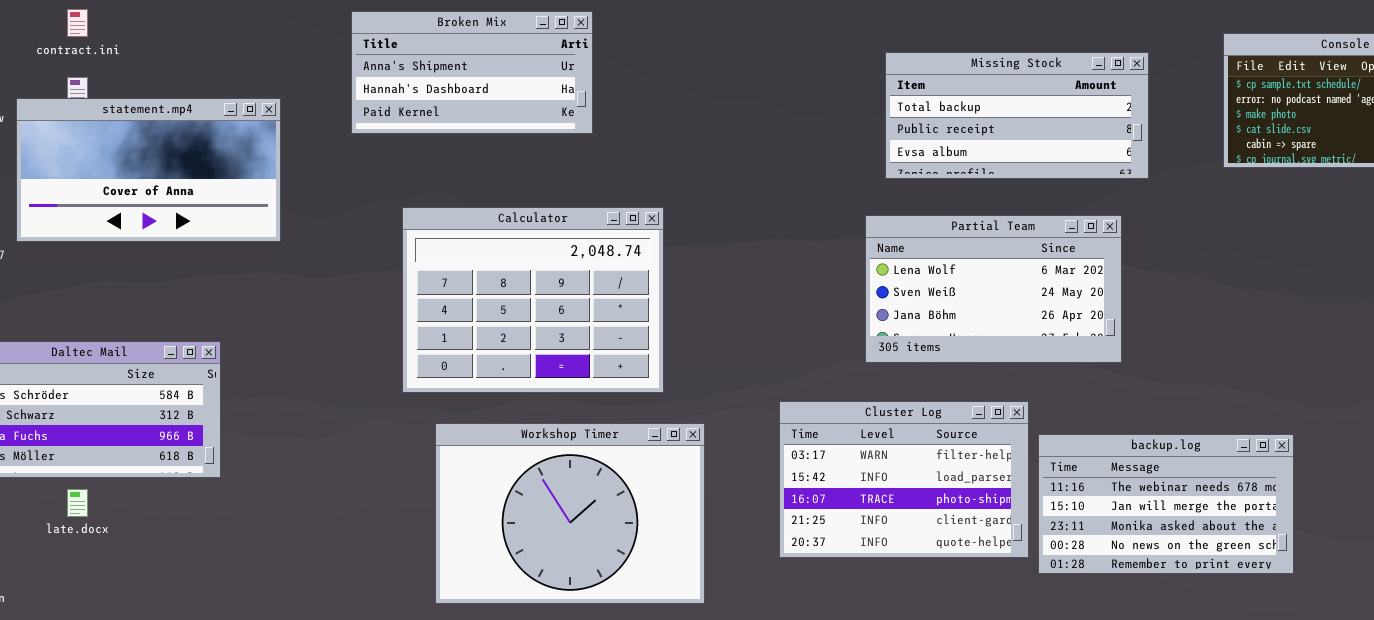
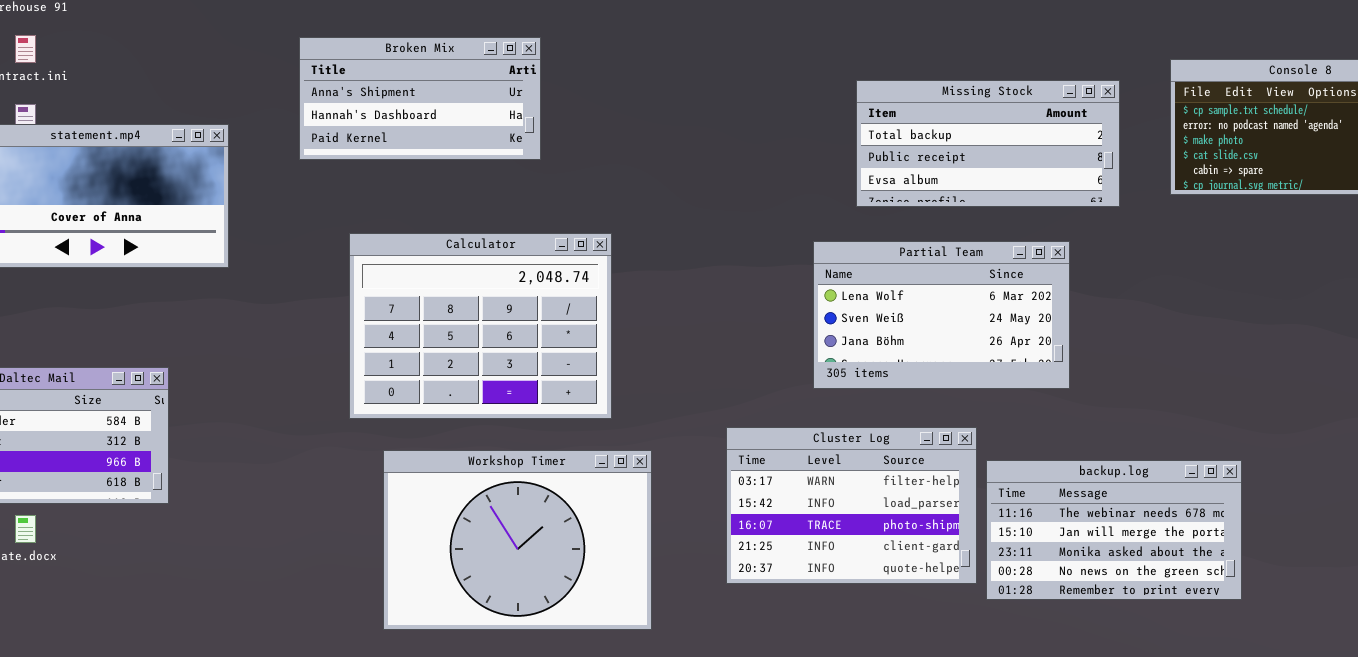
Missing Stock: [885,52,1149,179] -> [856,80,1120,207], moved

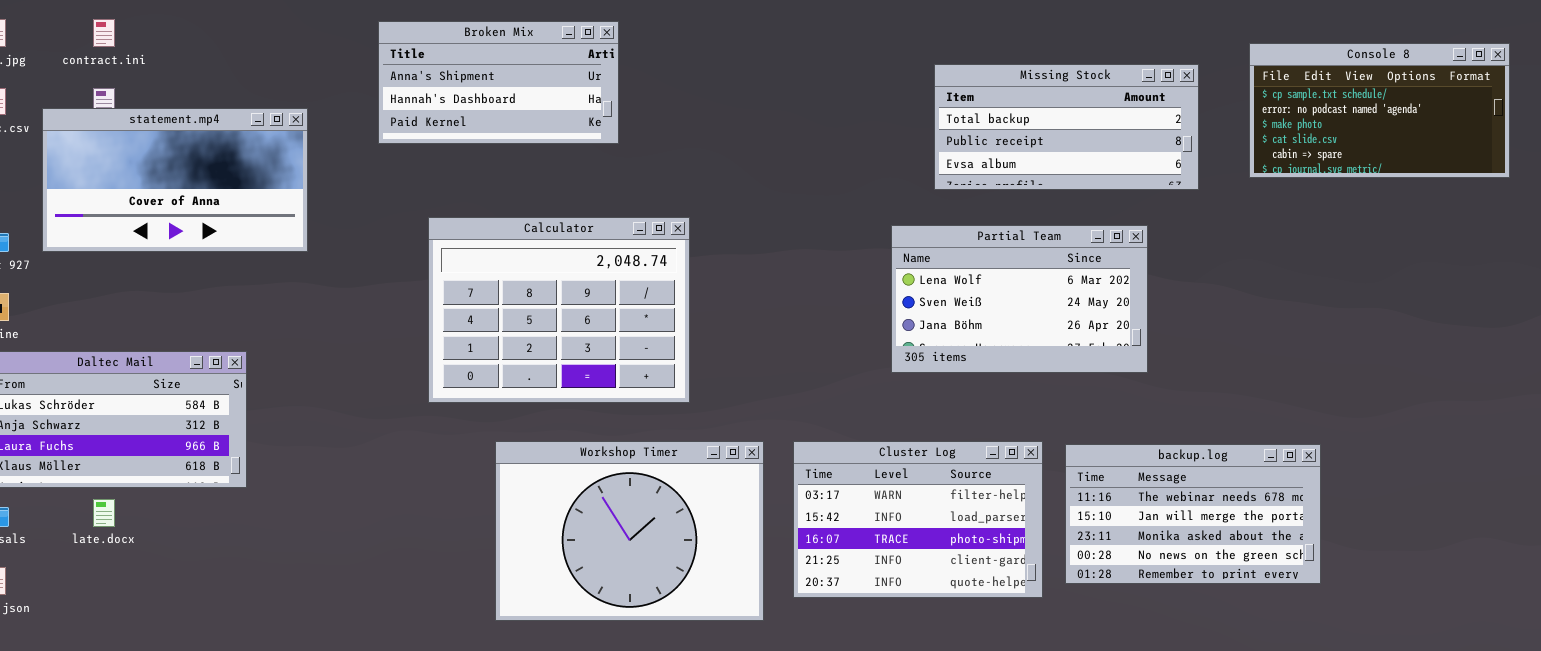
Cluster Log: [726,427,977,584] -> [793,441,1043,598], moved
Workshop Timer: [383,450,652,630] -> [495,441,764,621], moved

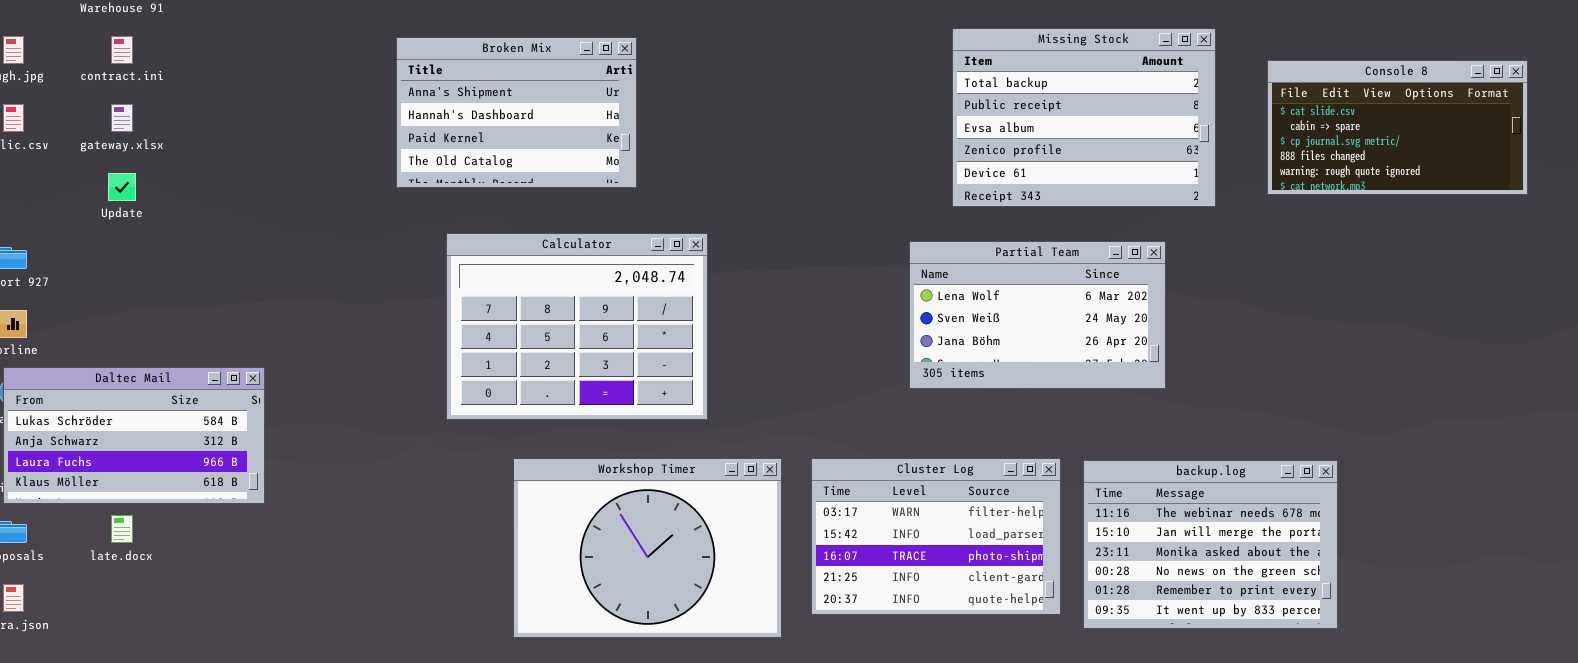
Broken Mix: [378,21,619,144] -> [396,37,637,188], resized
Console 8: [1249,43,1510,178] -> [1267,60,1528,195], scrolled down 3 rows
Missing Stock: [934,64,1199,190] -> [952,28,1216,207], resized
statement.mp4: [42,108,308,252] -> none, closed
backup.log: [1065,444,1321,584] -> [1083,460,1338,629], resized

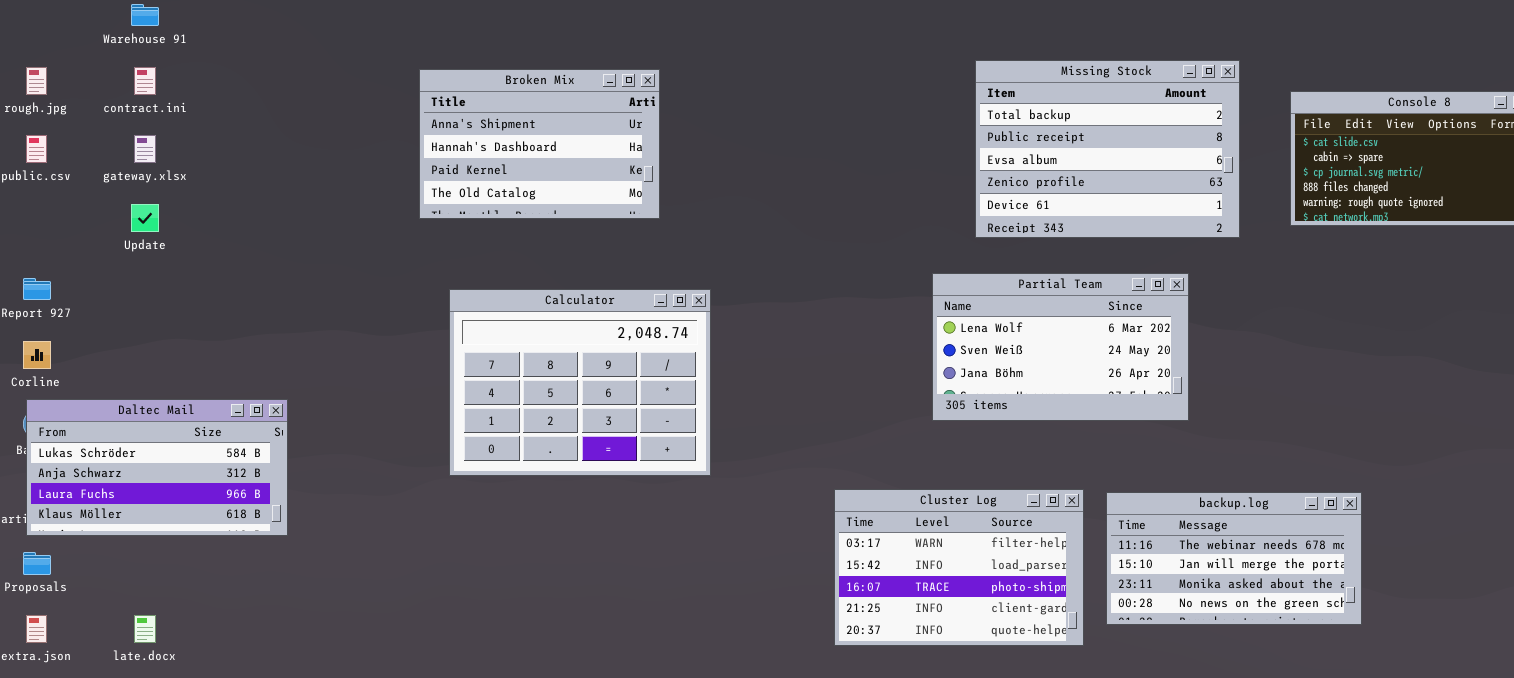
Calculator: [446,233,708,420] -> [449,289,711,476], moved
Workshop Timer: [513,458,782,638] -> none, closed
backup.log: [1083,460,1338,629] -> [1106,492,1362,625], resized
late.docx: [111,515,133,543] -> [134,615,156,643], moved

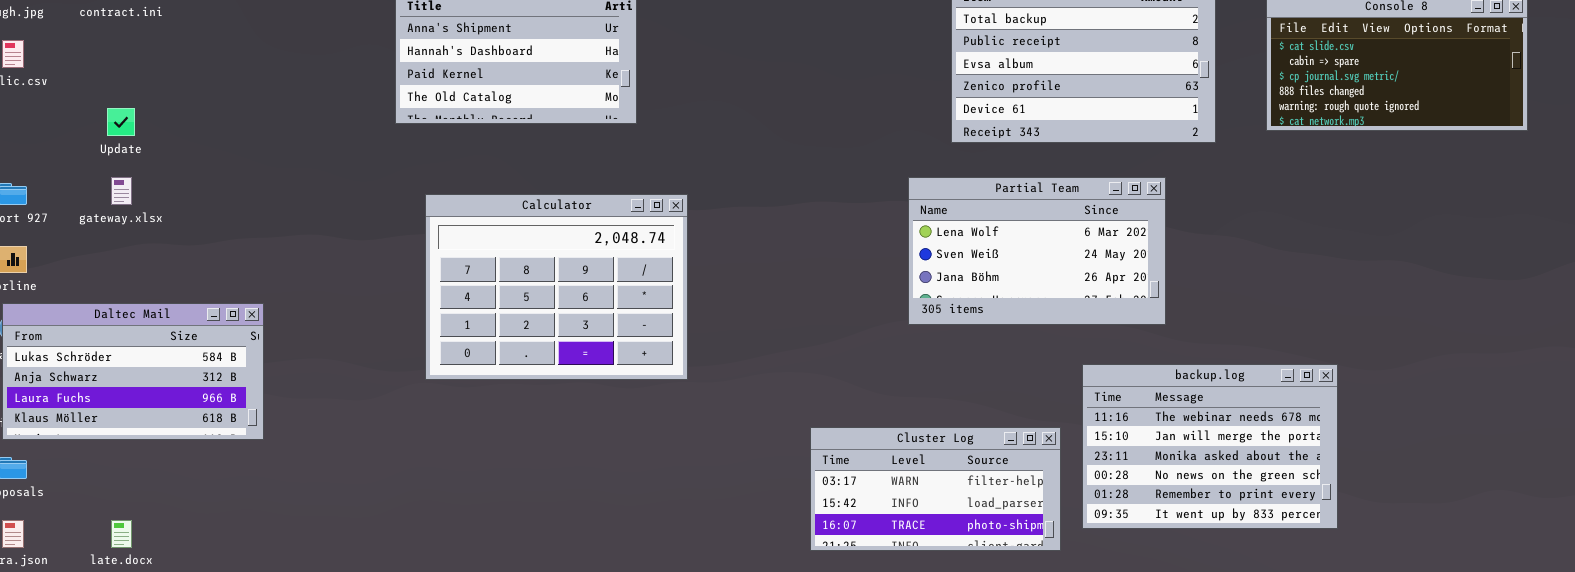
gateway.xlsx: [134,135,156,163] -> [111,177,132,205], moved
Cluster Log: [834,489,1084,646] -> [810,427,1061,551], resized
backup.log: [1106,492,1362,625] -> [1082,364,1338,529], resized

